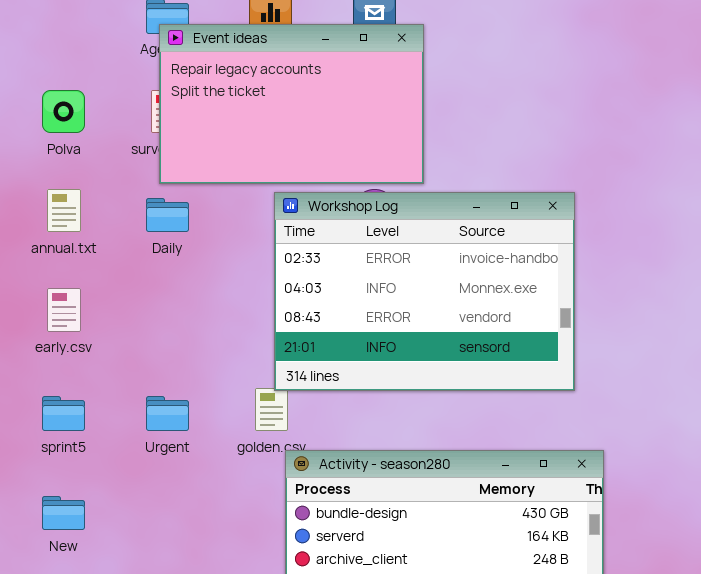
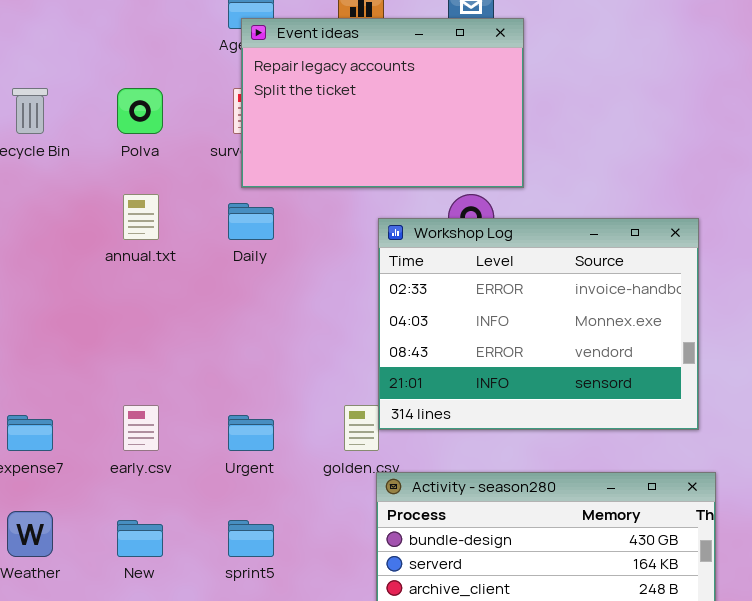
Workshop Log: [274,192,575,391] -> [378,218,699,430], moved
early.csv: [47,288,81,332] -> [123,405,159,451], moved
sprint5: [42,396,85,431] -> [228,520,274,557], moved

